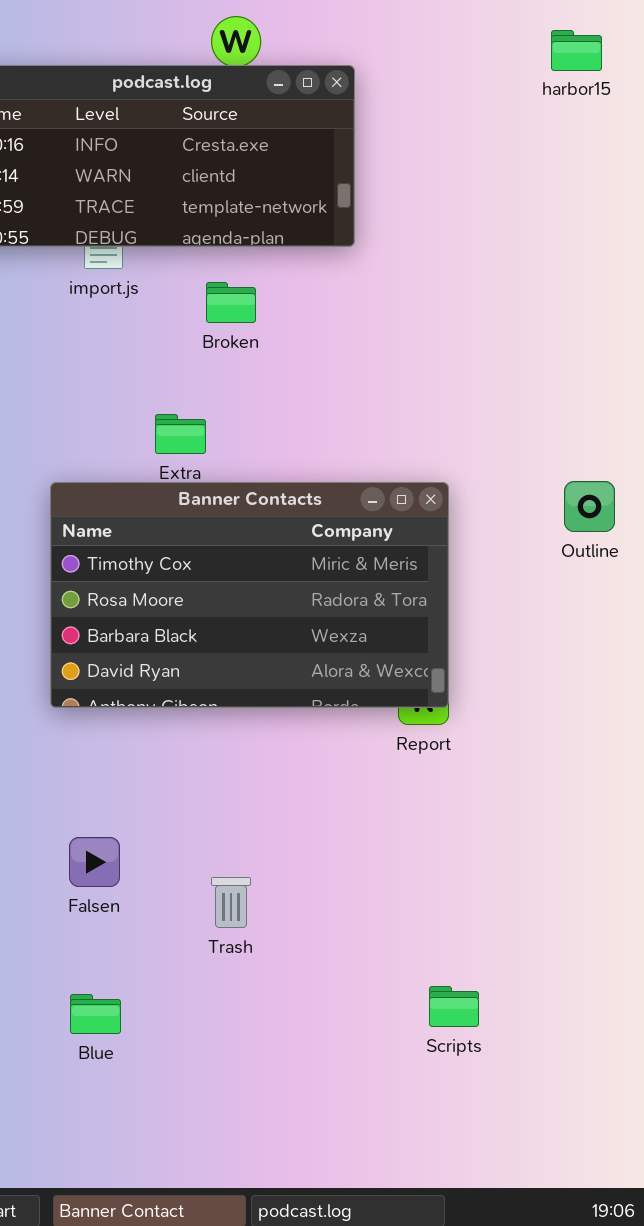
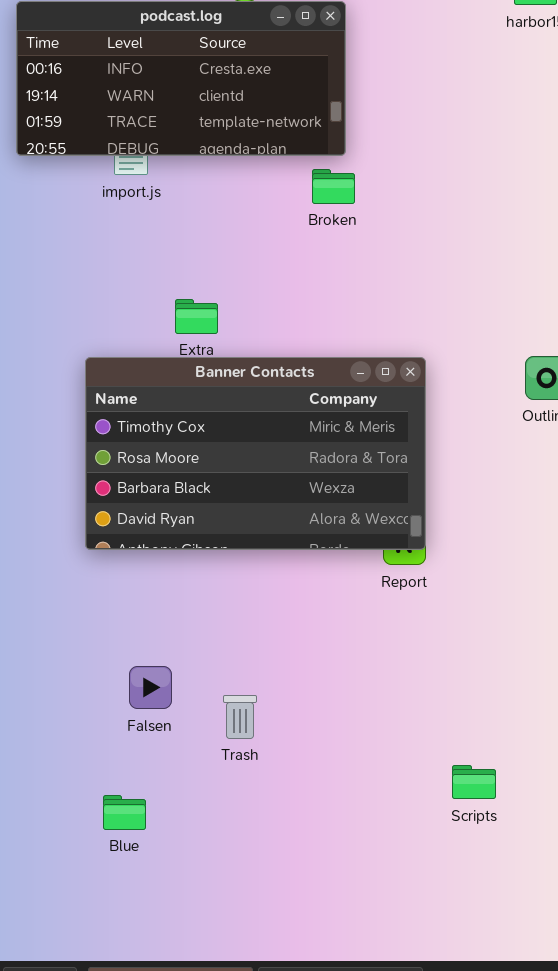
Broken: [206,282,256,323] -> [312,169,355,204], moved
Falsen: [69,837,120,887] -> [129,666,172,709], moved
Scripts: [429,986,479,1027] -> [452,765,496,799], moved

